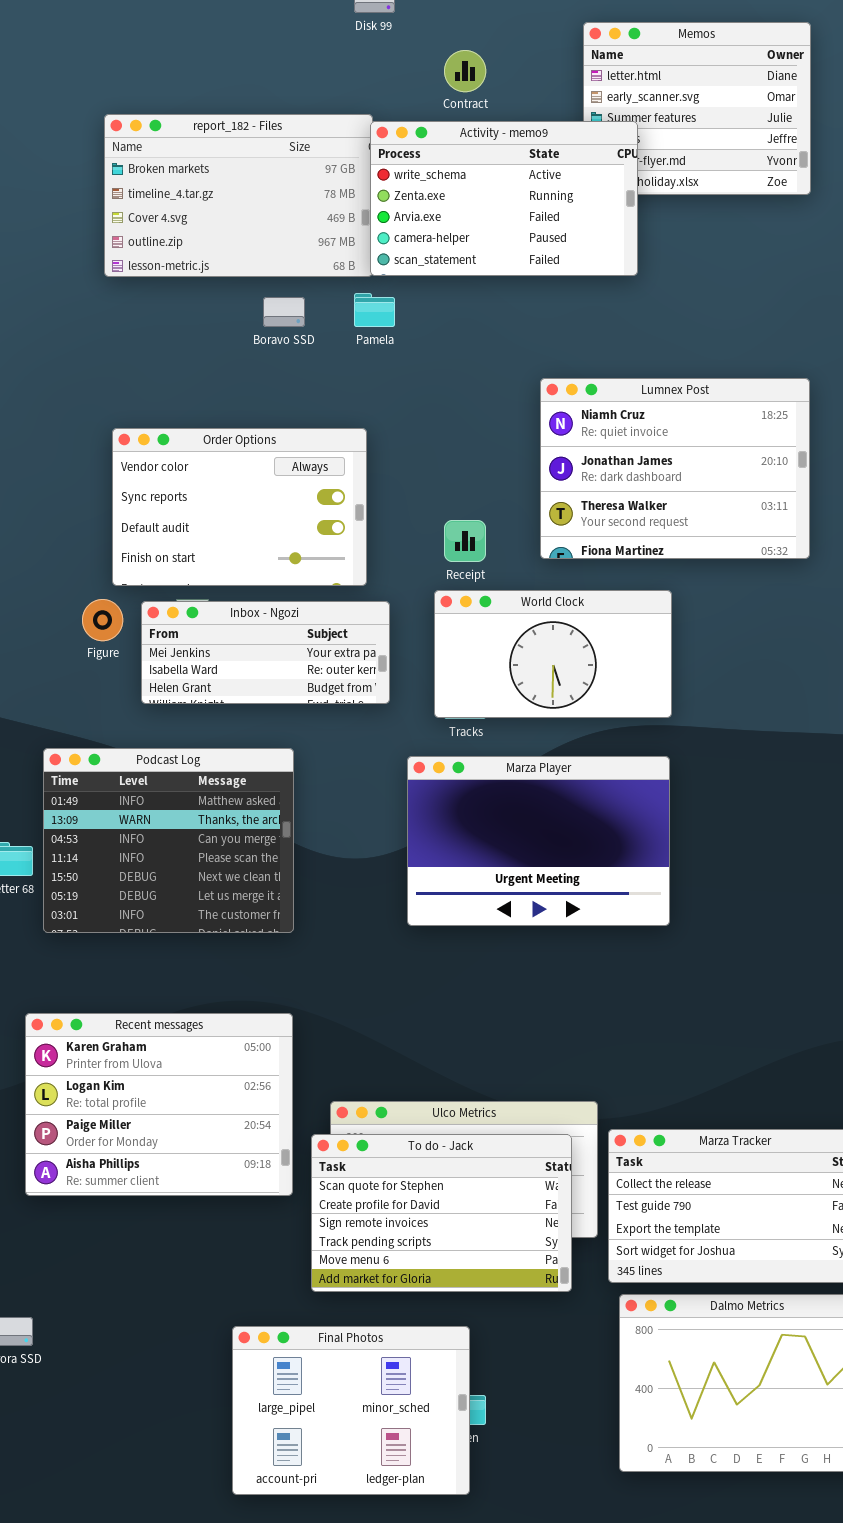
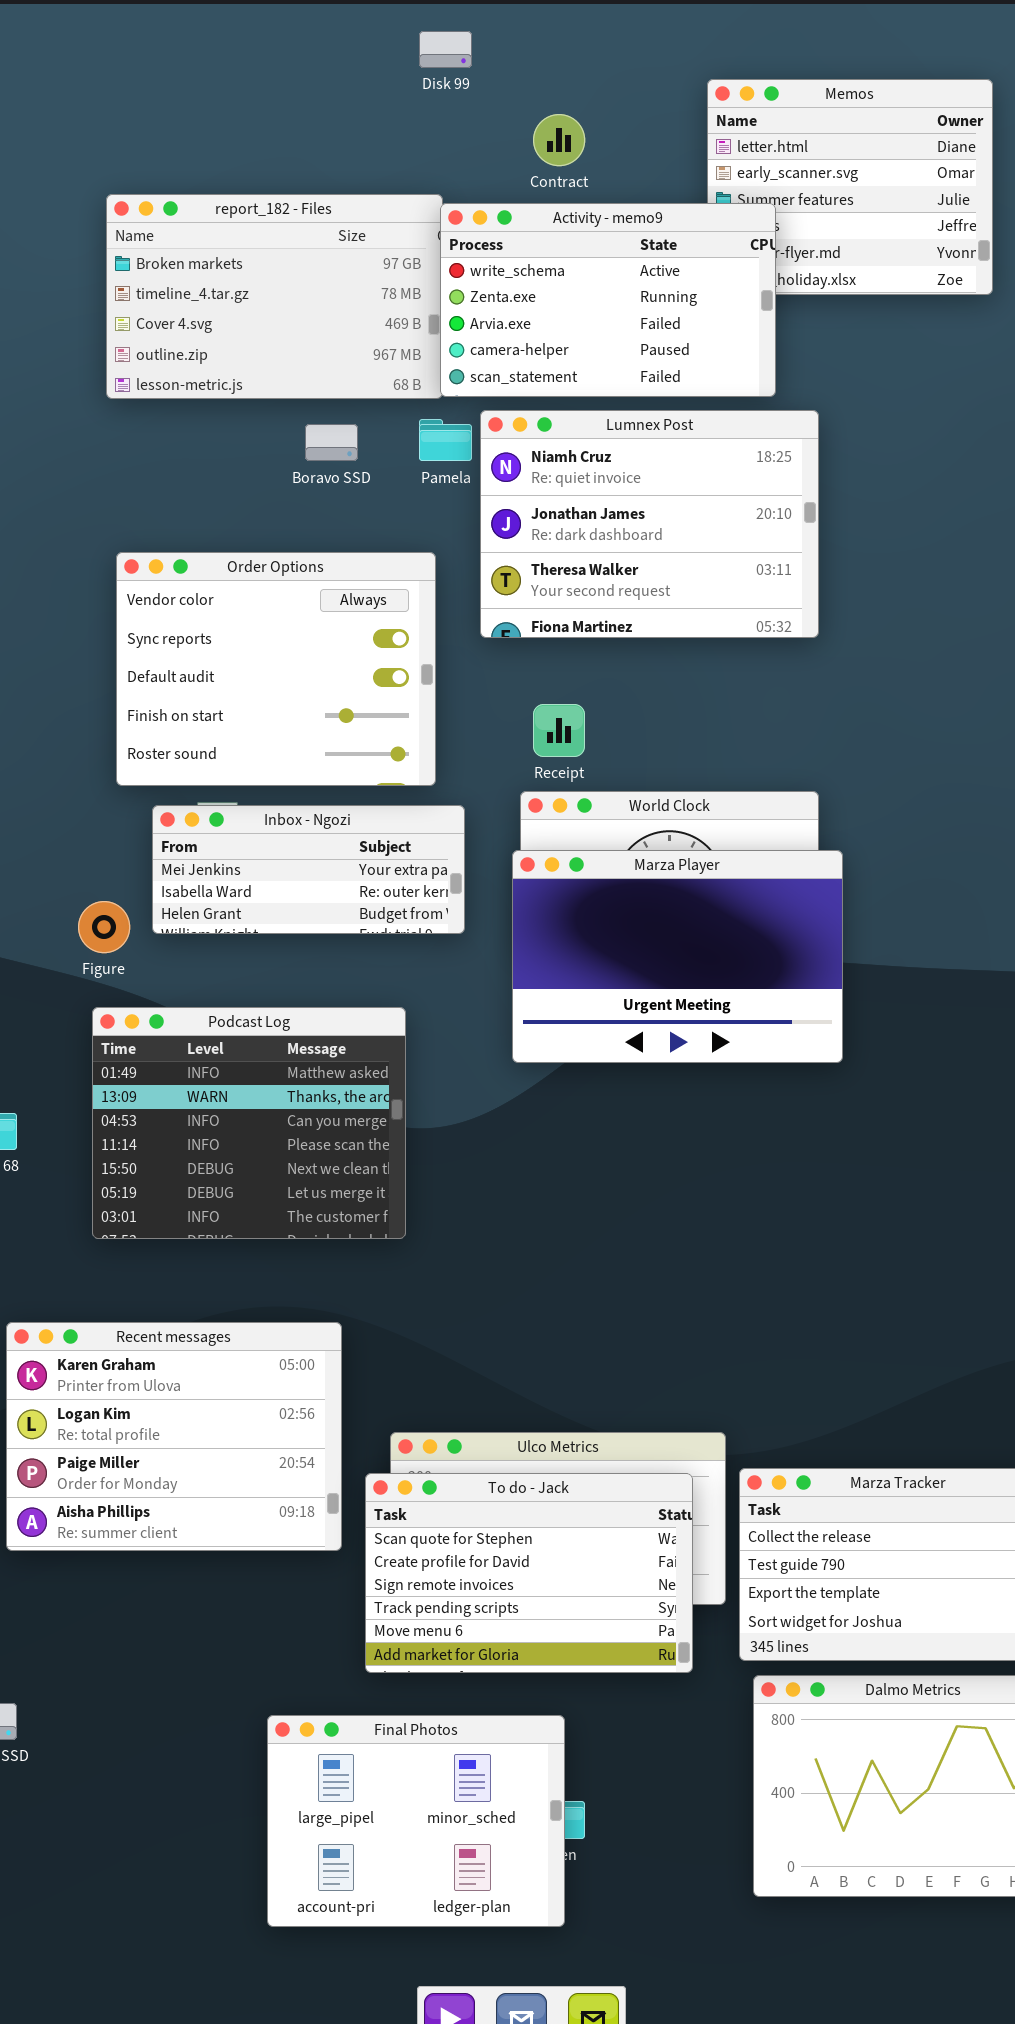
Lumnex Post: [540,378,810,559] -> [480,410,819,638], moved
Order Options: [112,428,367,586] -> [116,552,436,786], resized
Figure: [82,599,123,641] -> [78,901,130,953], moved
Podcast Log: [43,748,294,933] -> [92,1007,406,1239], moved
Marza Player: [407,756,670,926] -> [512,850,843,1063], moved

